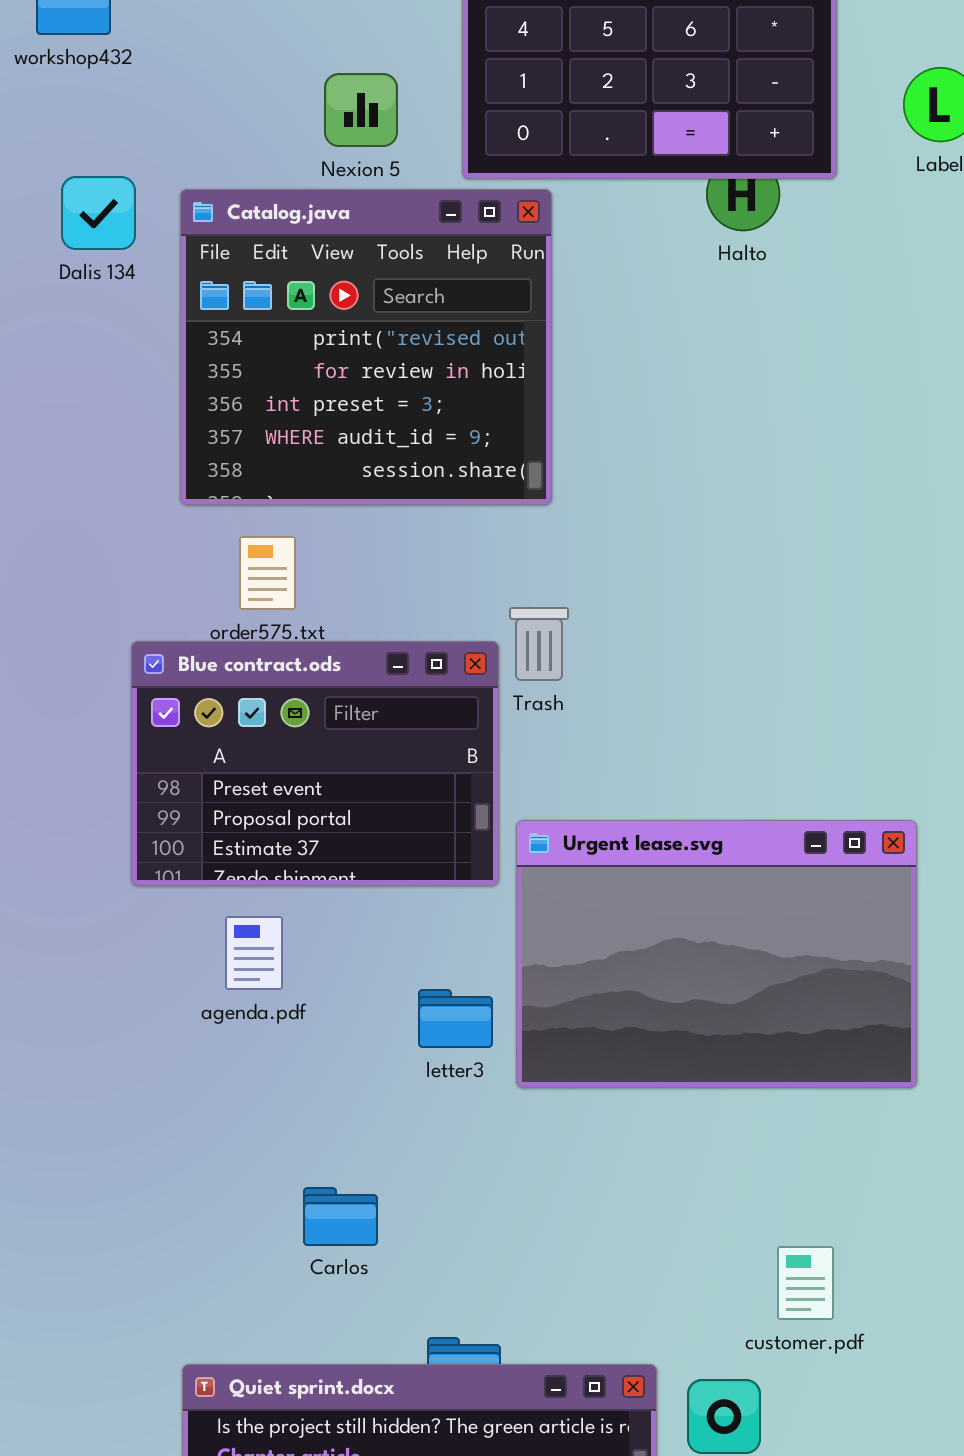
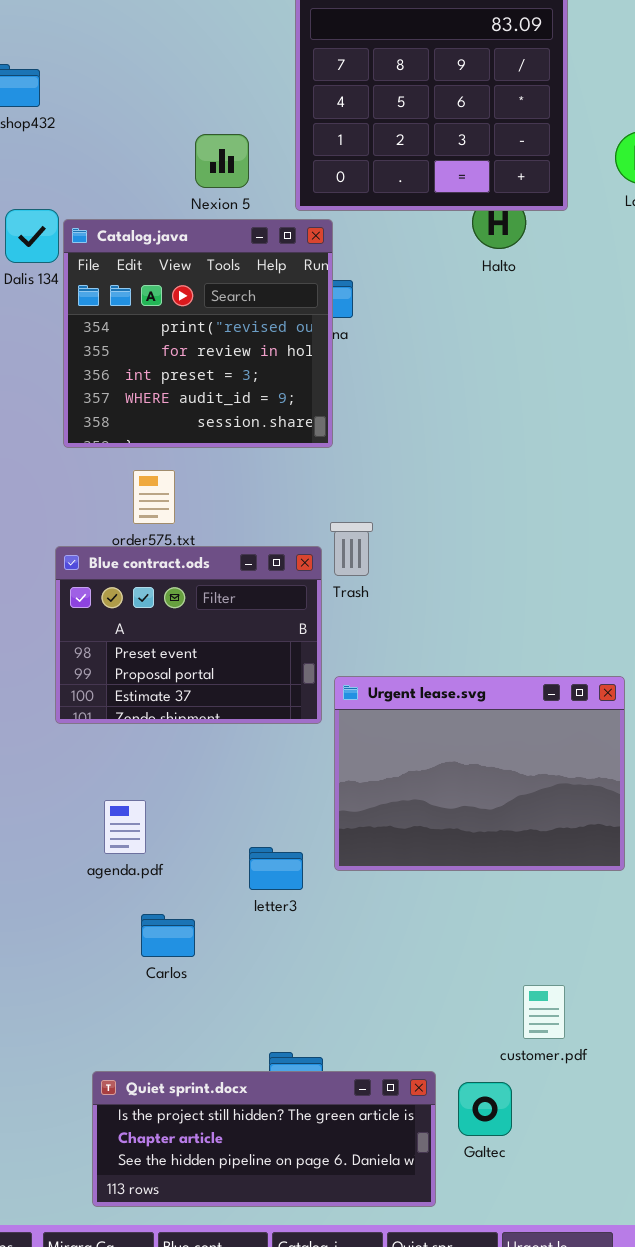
Catalog.java: [180,189,552,505] -> [63,219,333,448], moved
agenda.pdf: [225,916,283,990] -> [104,800,146,854], moved
letter3: [418,989,493,1048] -> [249,847,303,890], moved
Carlos: [303,1187,378,1246] -> [141,914,195,957], moved

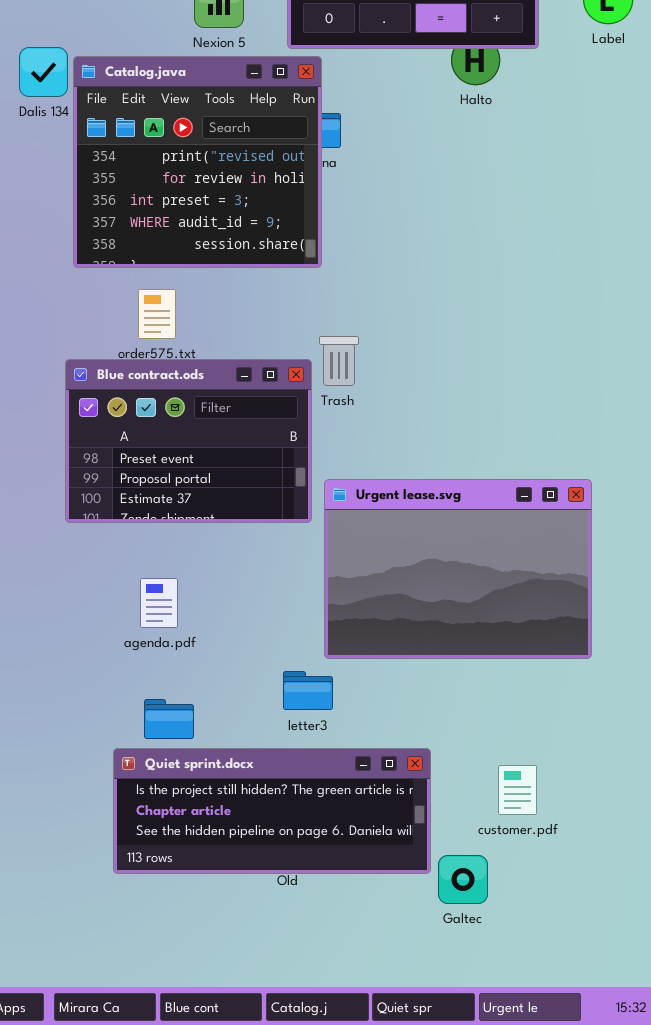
agenda.pdf: [104,800,146,854] -> [140,578,178,628], moved
letter3: [249,847,303,890] -> [283,671,333,710], moved
Quiet sprint.docx: [92,1071,436,1207] -> [113,748,431,874], moved

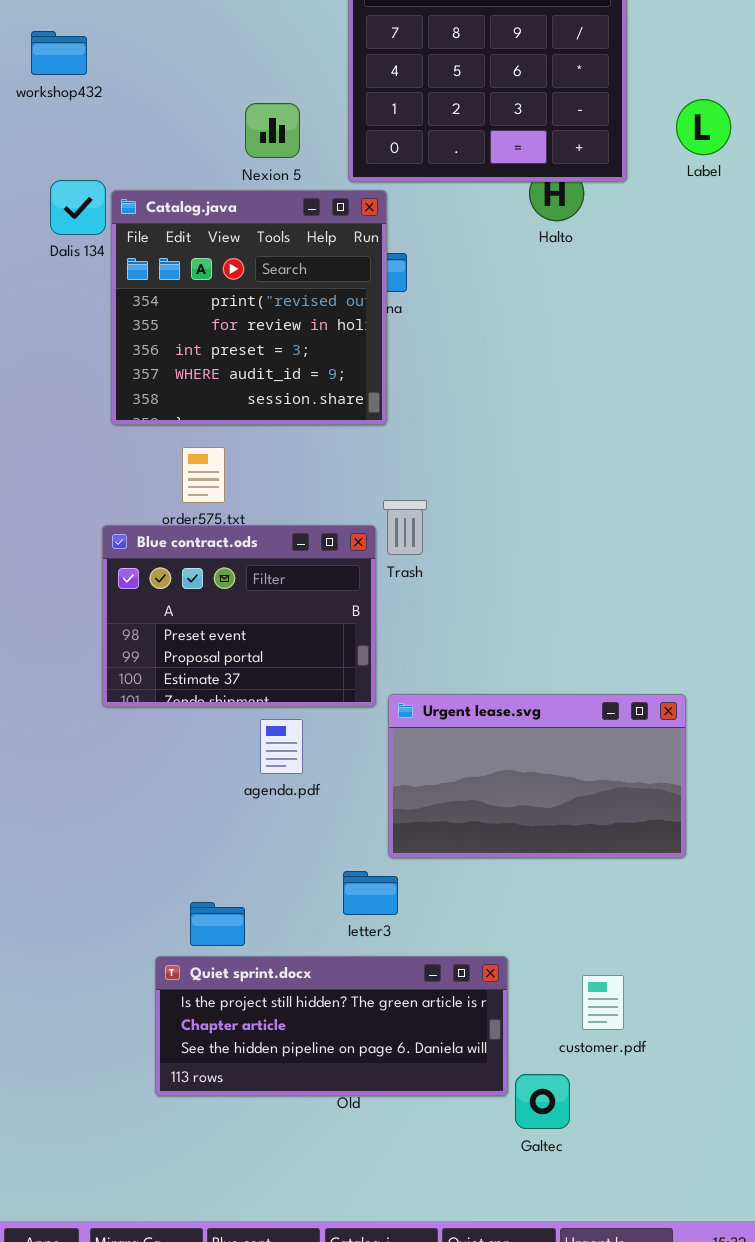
Urgent lease.svg: [324,479,592,659] -> [388,694,686,858], resized
agenda.pdf: [140,578,178,628] -> [260,719,303,774], moved

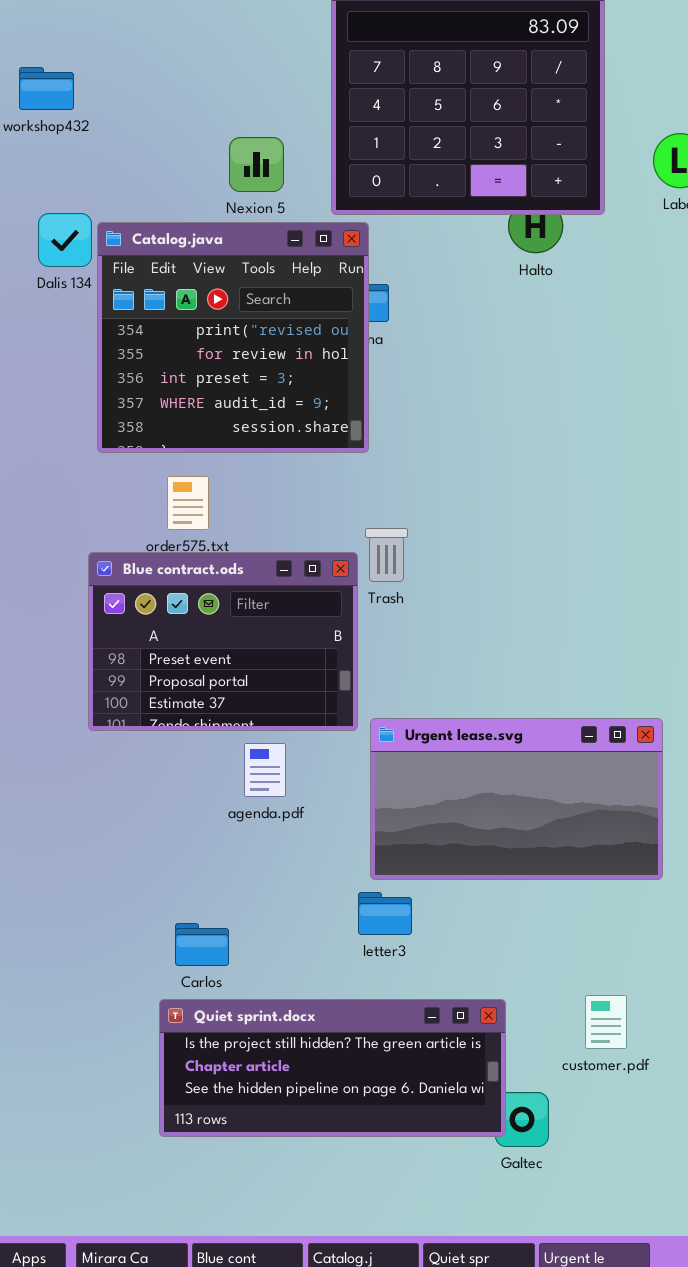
letter3: [343,871,398,915] -> [358,892,412,935], moved
Quiet sprint.docx: [155,956,508,1096] -> [159,999,506,1137], moved
customer.pdf: [582,975,624,1030] -> [585,995,627,1049], moved

